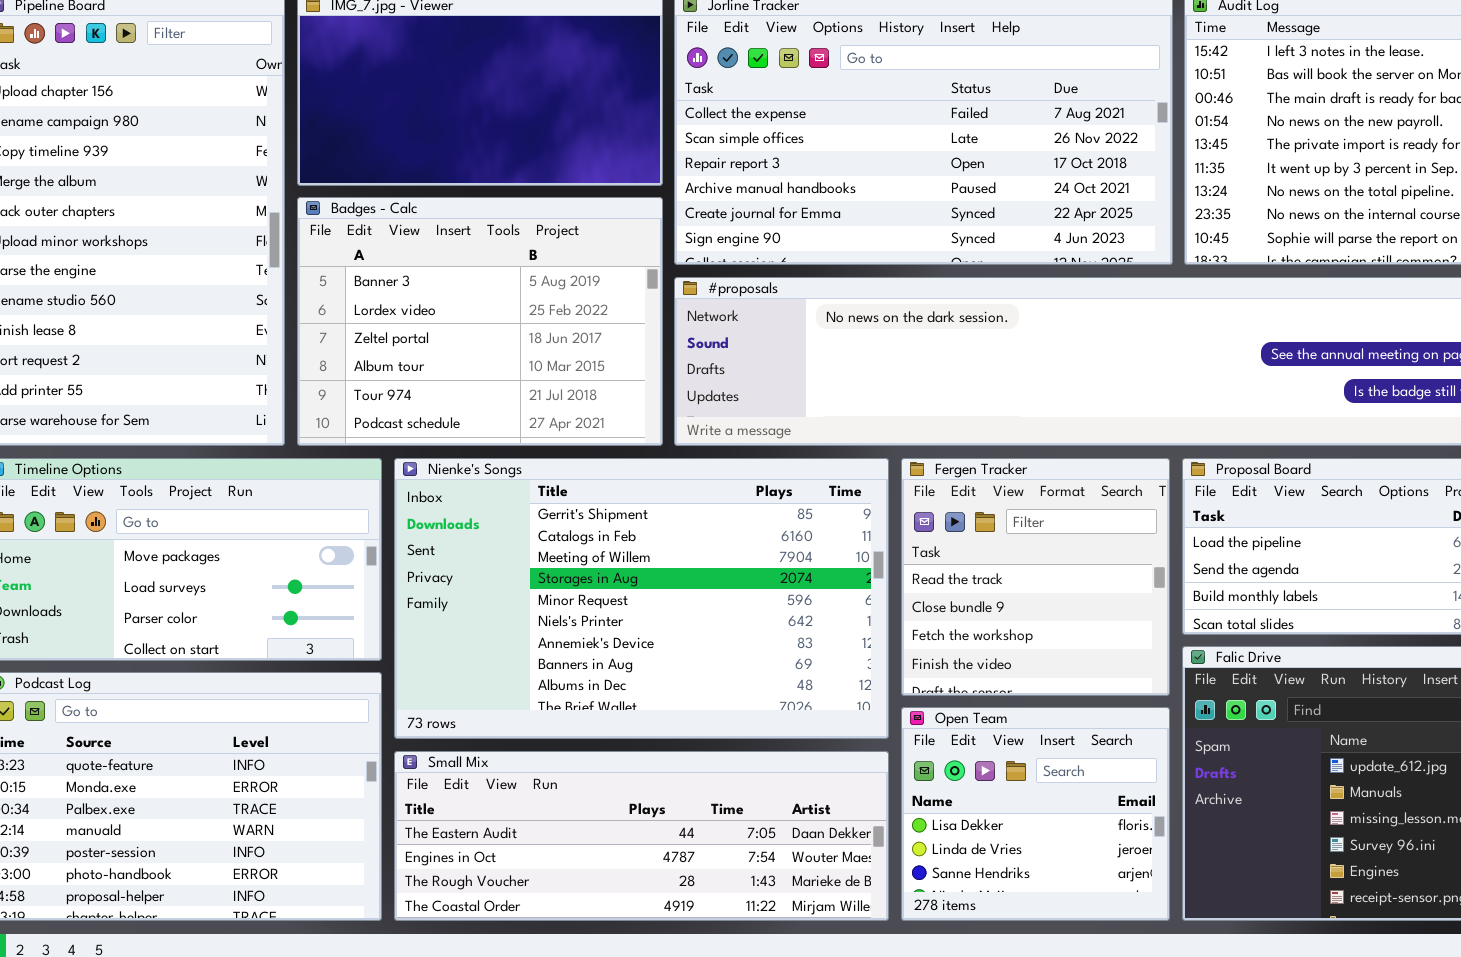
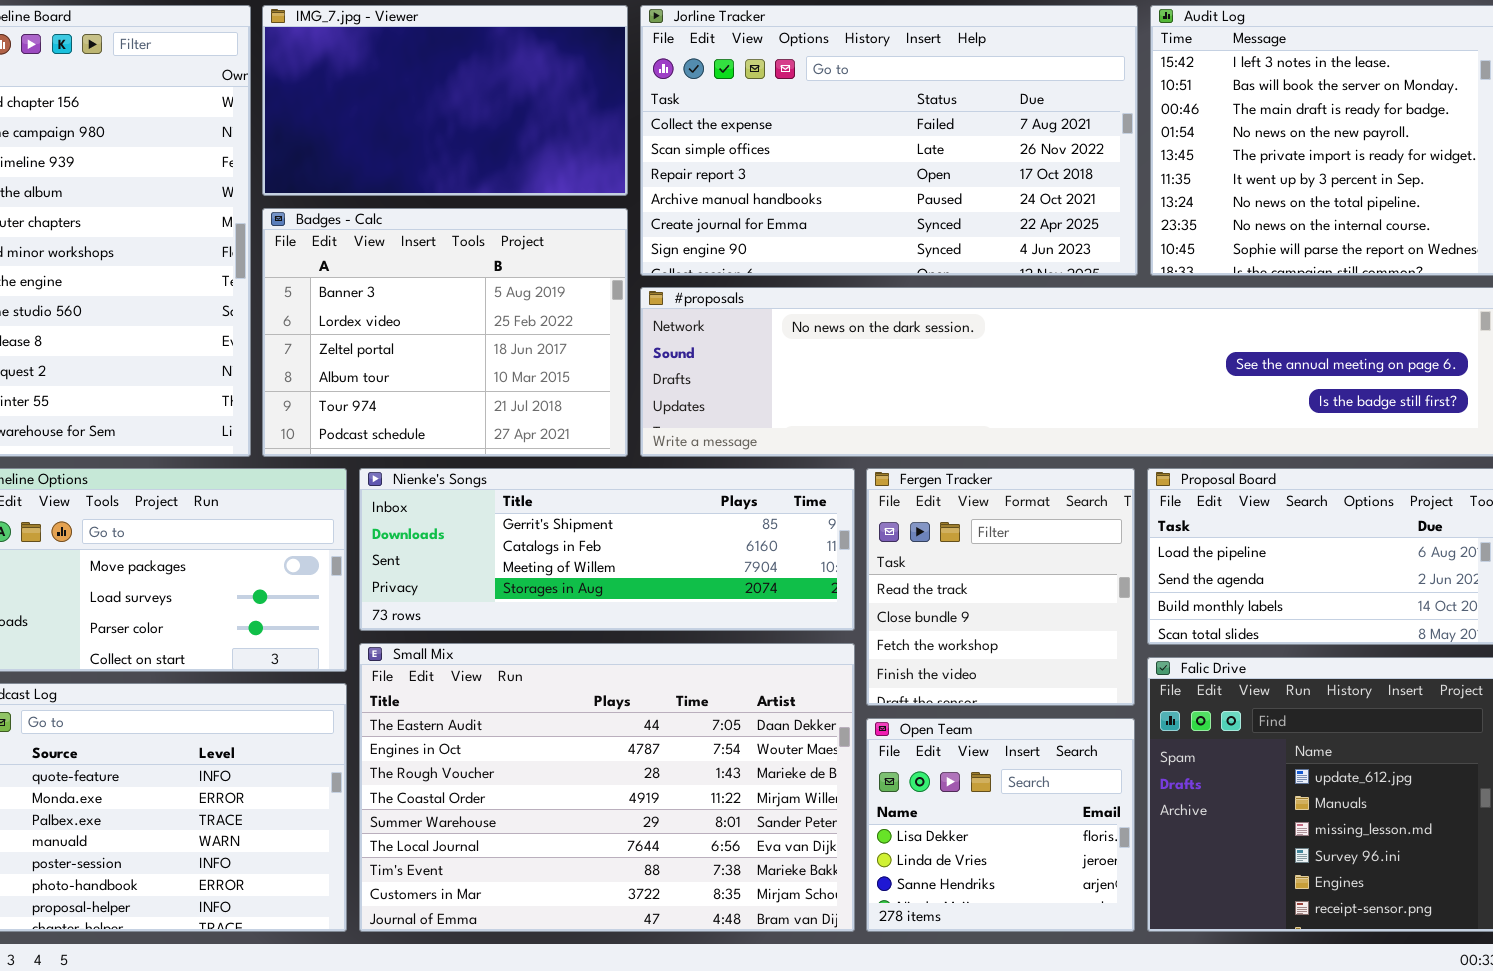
Nienke's Songs: [394,458,889,739] -> [359,468,855,631], resized
Small Mix: [394,751,889,921] -> [359,643,855,932], resized

